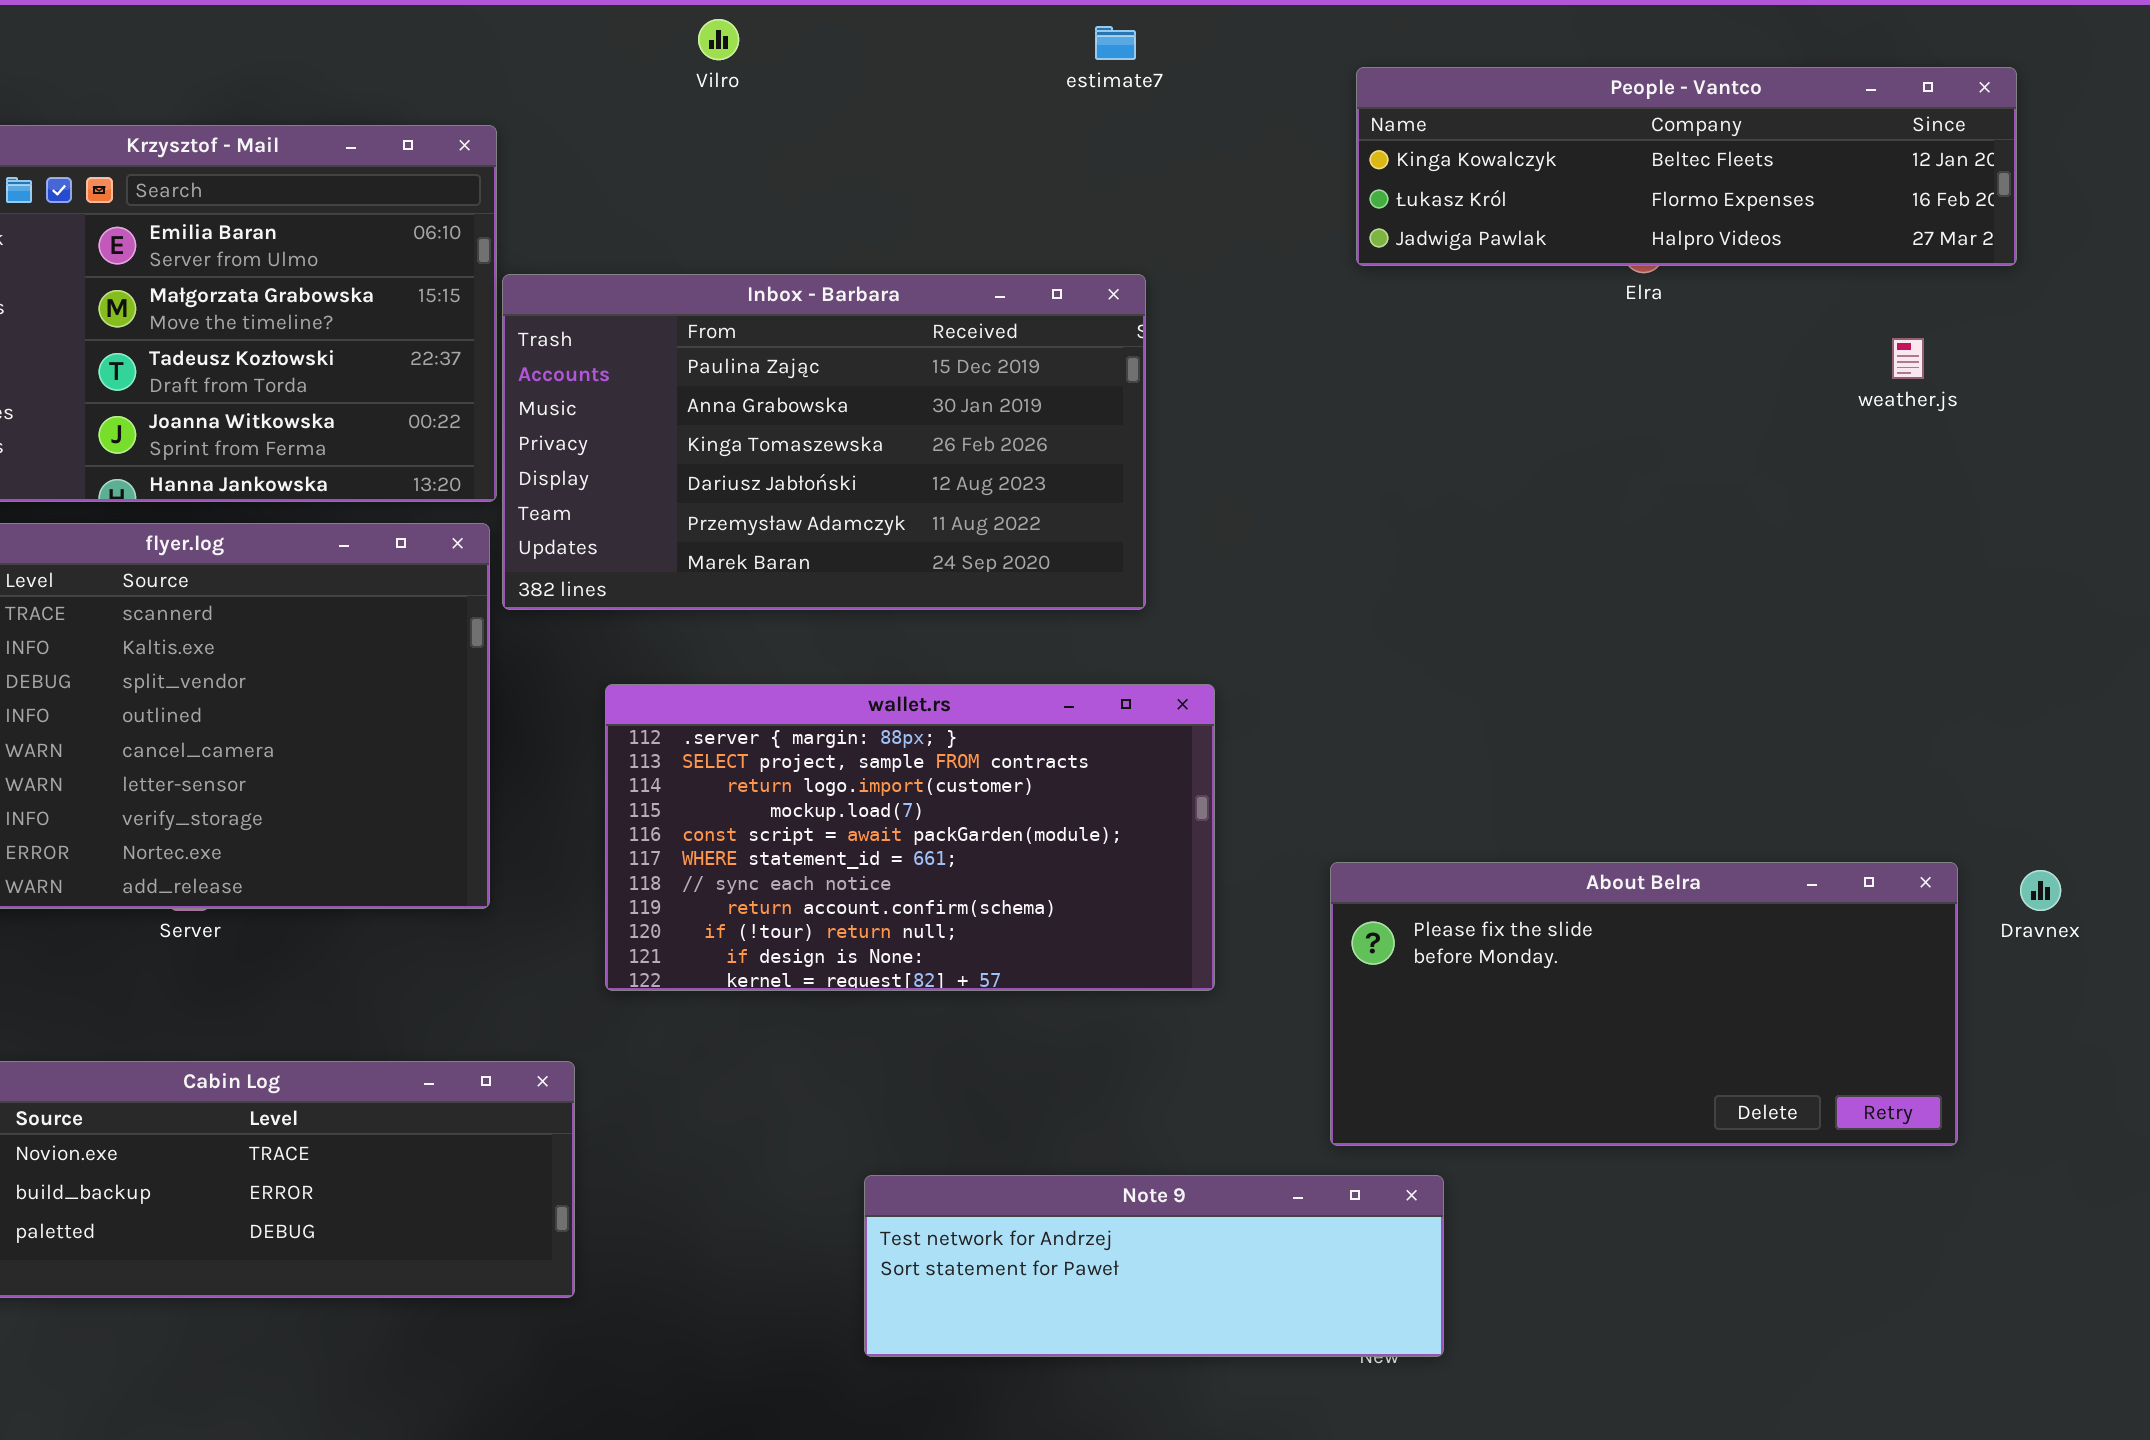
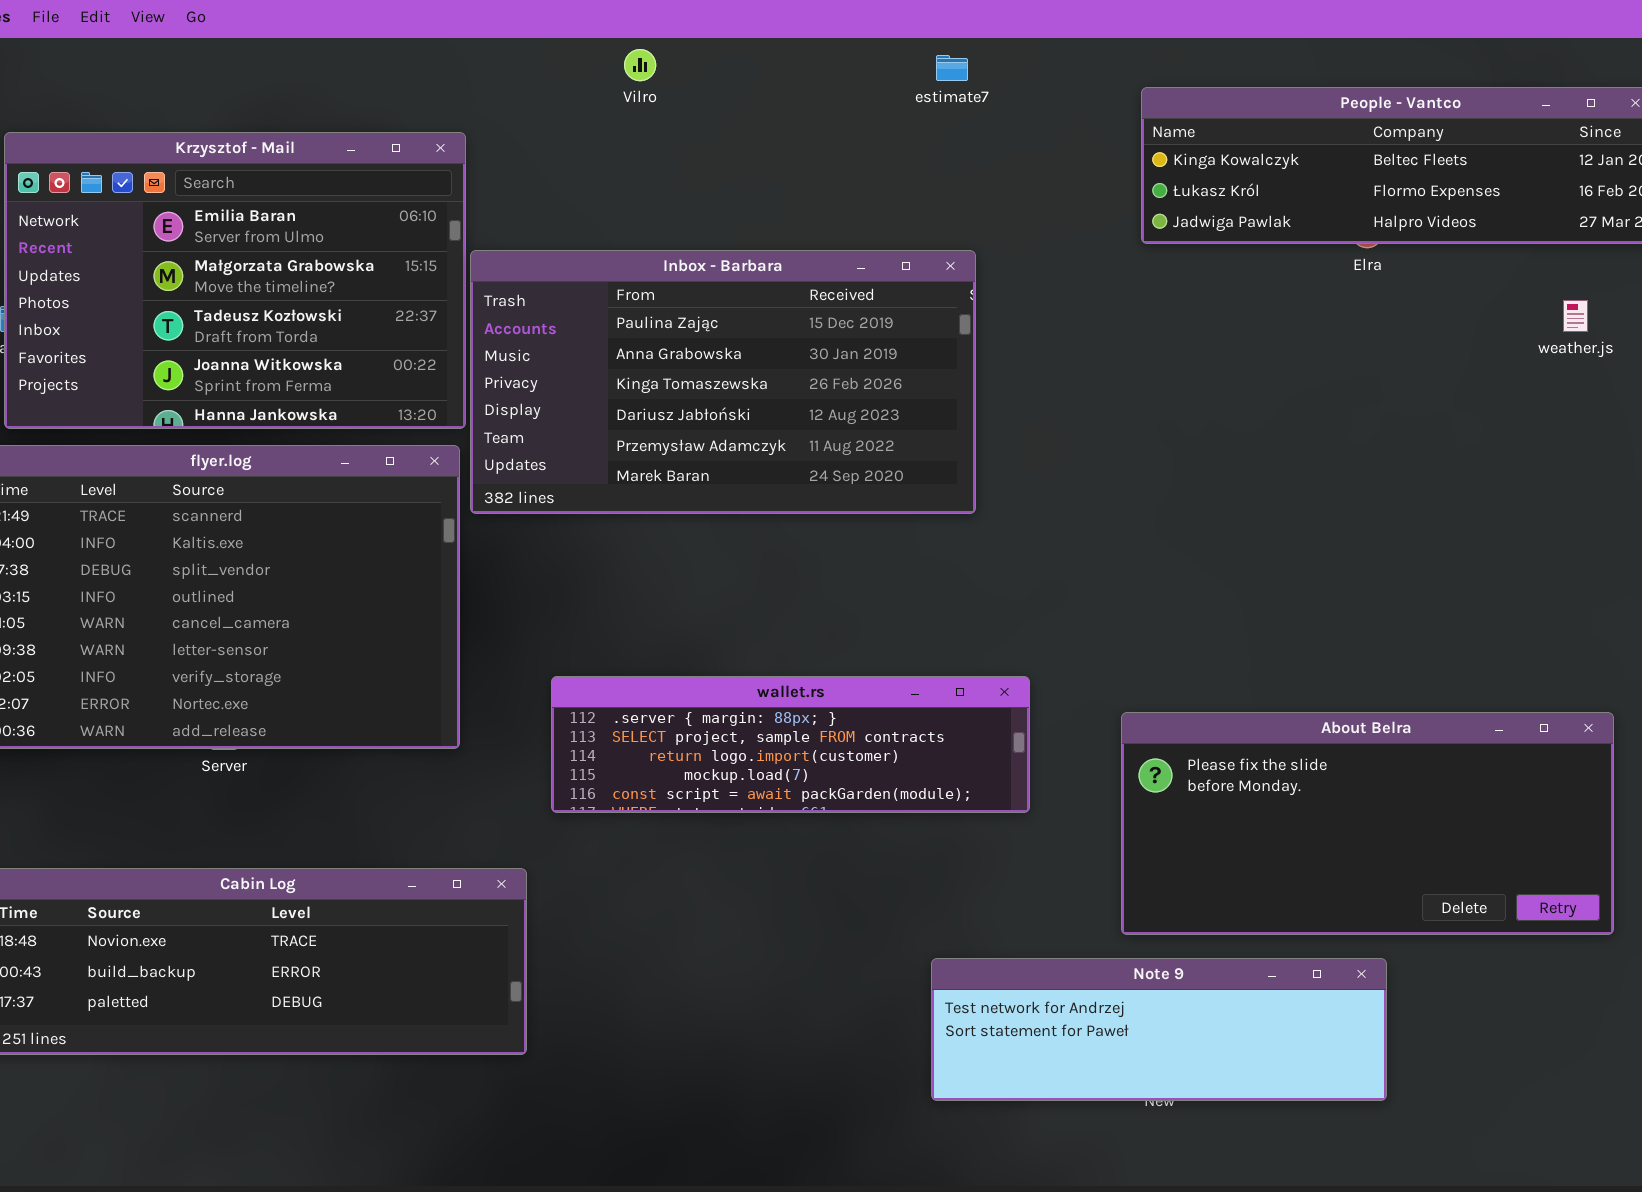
wallet.rs: [605,684,1215,991] -> [551,676,1030,813], resized
Note 9: [864,1175,1444,1357] -> [931,958,1387,1101], moved

